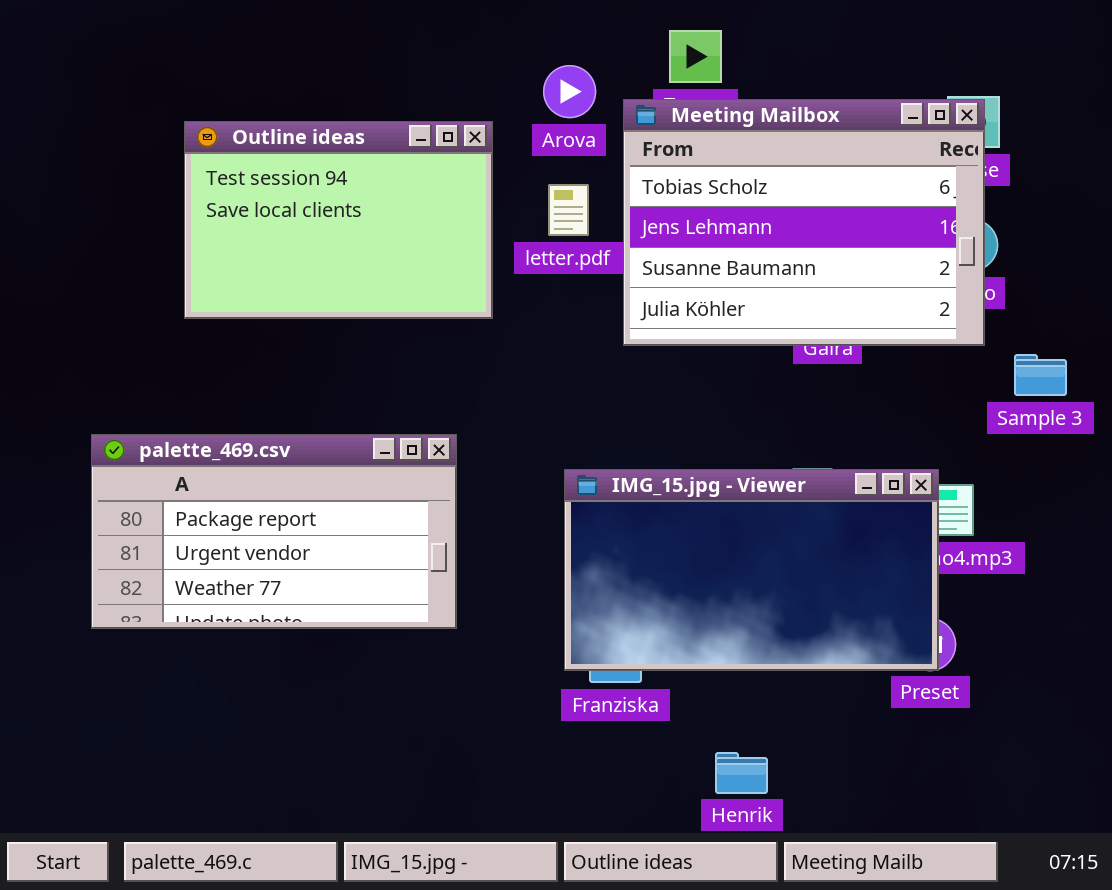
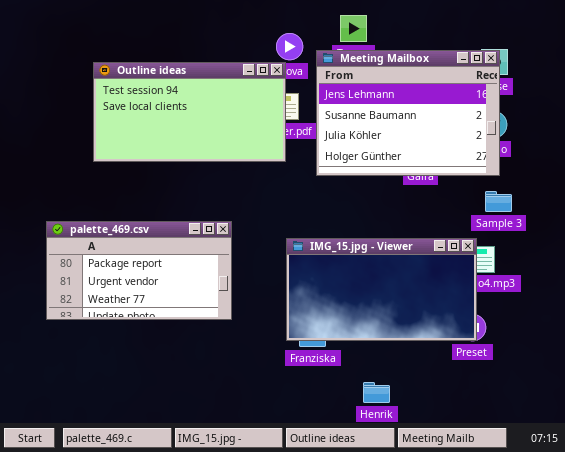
Meeting Mailbox: [623,99,985,346] -> [316,50,500,176], scrolled down 1 row
Outline ideas: [184,121,493,319] -> [93,62,286,162], resized
Sample 3: [1014,354,1067,396] -> [485,191,512,212], moved

